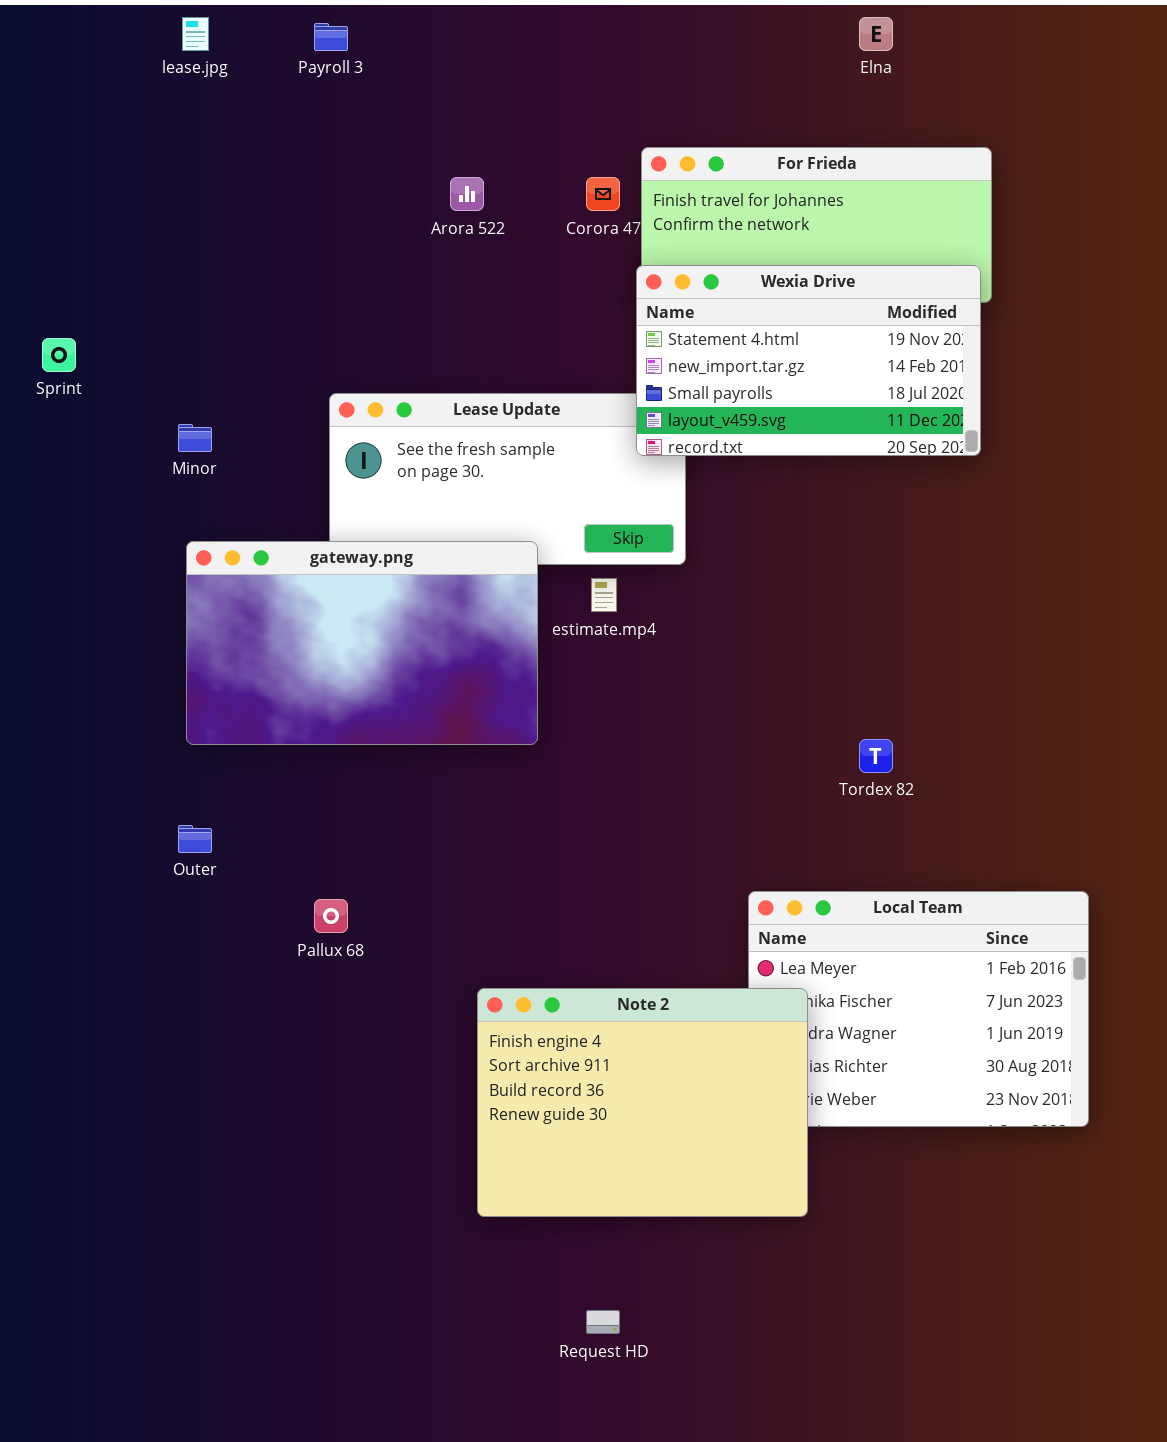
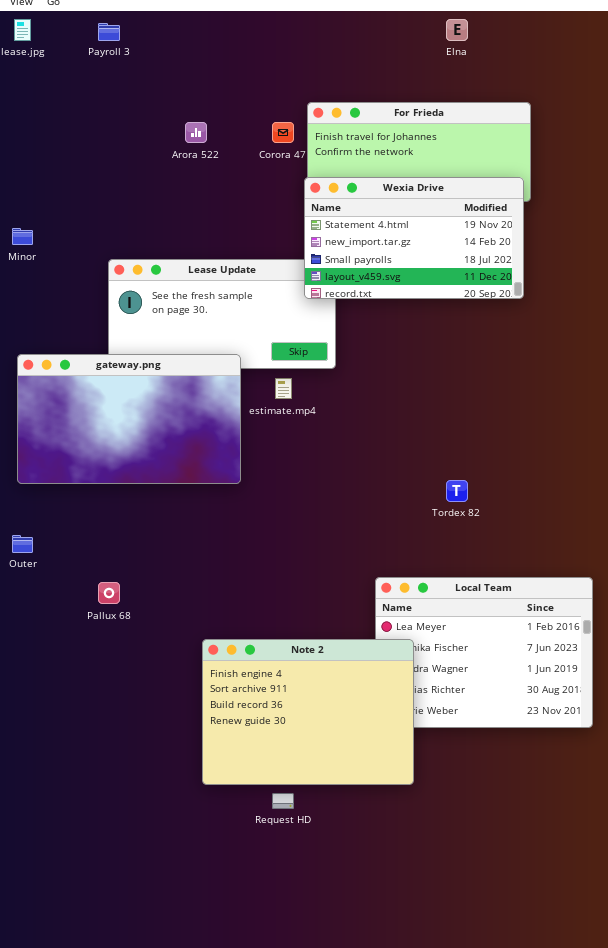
Minor: [178,424,212,452] -> [12,228,33,245], moved
Request HD: [586,1310,620,1334] -> [272,793,294,809], moved

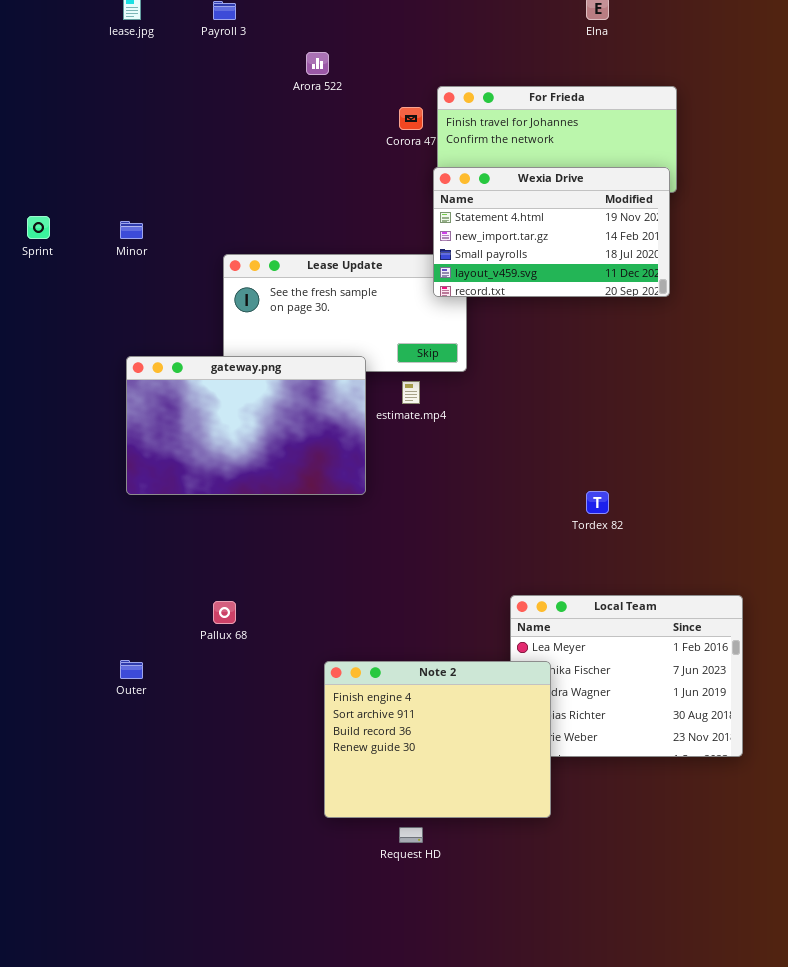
Arora 522: [185,122,207,143] -> [306,52,329,75], moved
Outer: [12,535,33,553] -> [120,660,143,679], moved

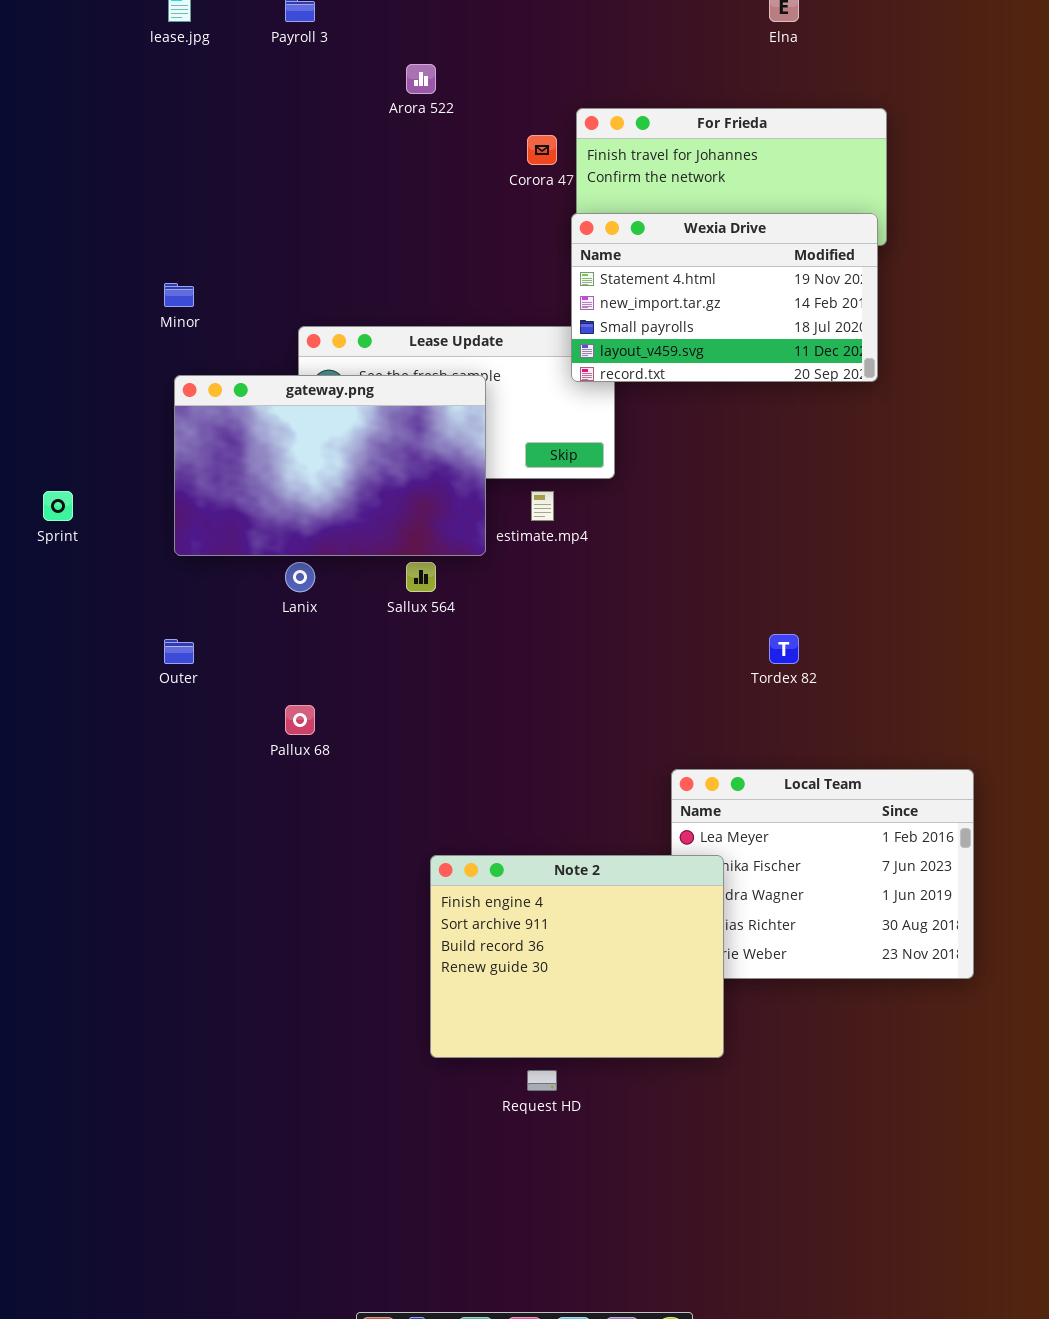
Sprint: [27,216,50,239] -> [43,491,73,521], moved
gateway.png: [126,356,366,495] -> [174,375,486,556], moved
Pallux 68: [213,601,236,624] -> [285,705,315,735], moved
Outer: [120,660,143,679] -> [164,639,194,664], moved

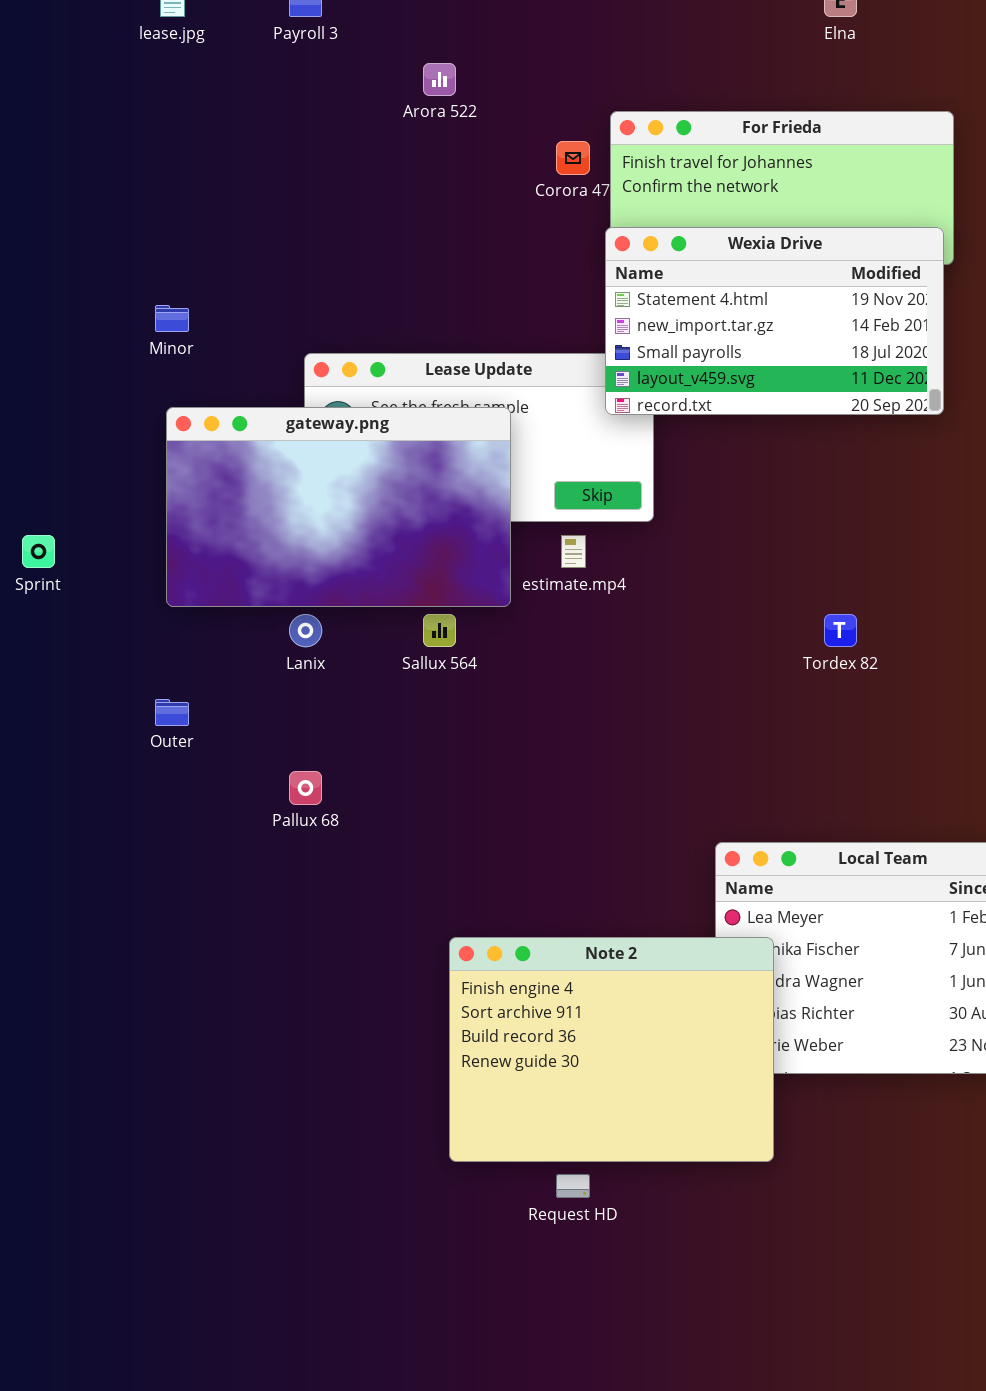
Tordex 82: [769,634,799,664] -> [824,614,857,647], moved

